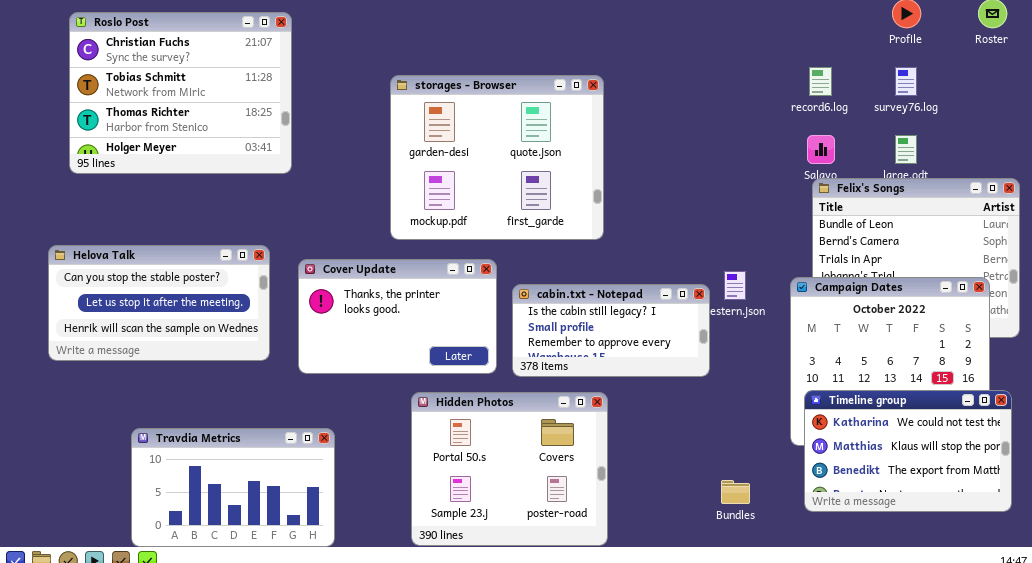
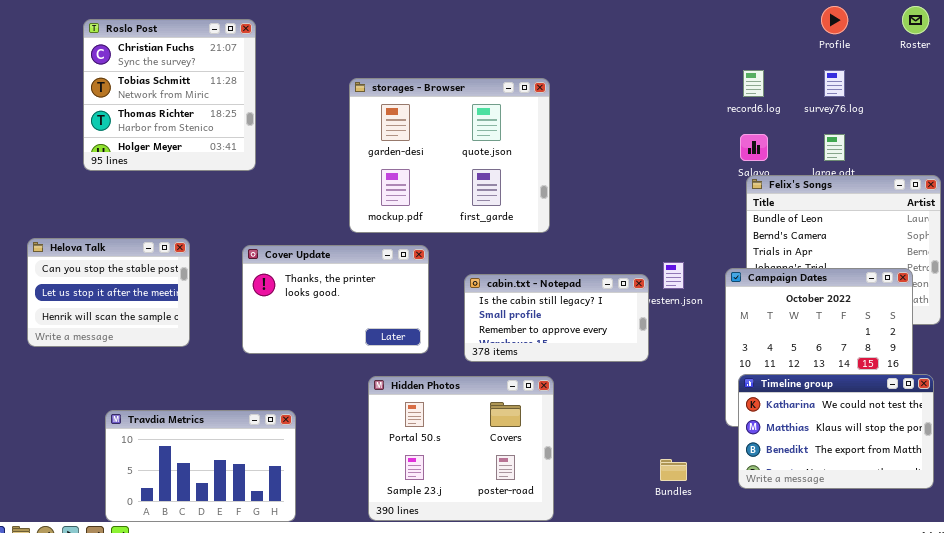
Roslo Post: [69,12,292,174] -> [83,19,256,171], resized
Helova Talk: [48,245,270,361] -> [27,238,190,347], resized
Cover Update: [298,259,497,374] -> [242,245,429,354], moved

